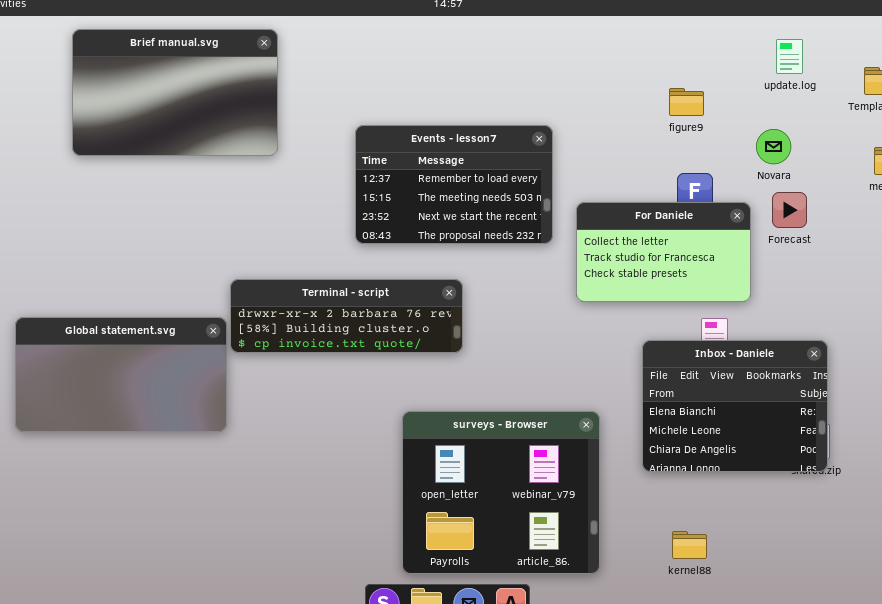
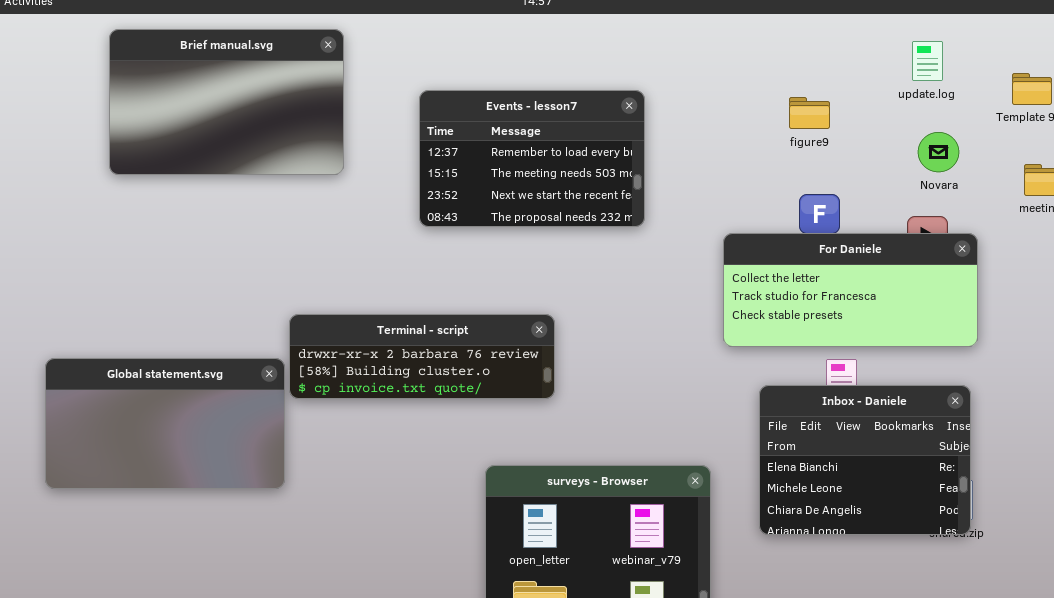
Events - lesson7: [355,125,553,244] -> [419,90,645,227], moved
Novara: [756,129,791,164] -> [918,132,959,172], moved
For Daniele: [576,202,751,302] -> [723,233,978,347], moved, resized

